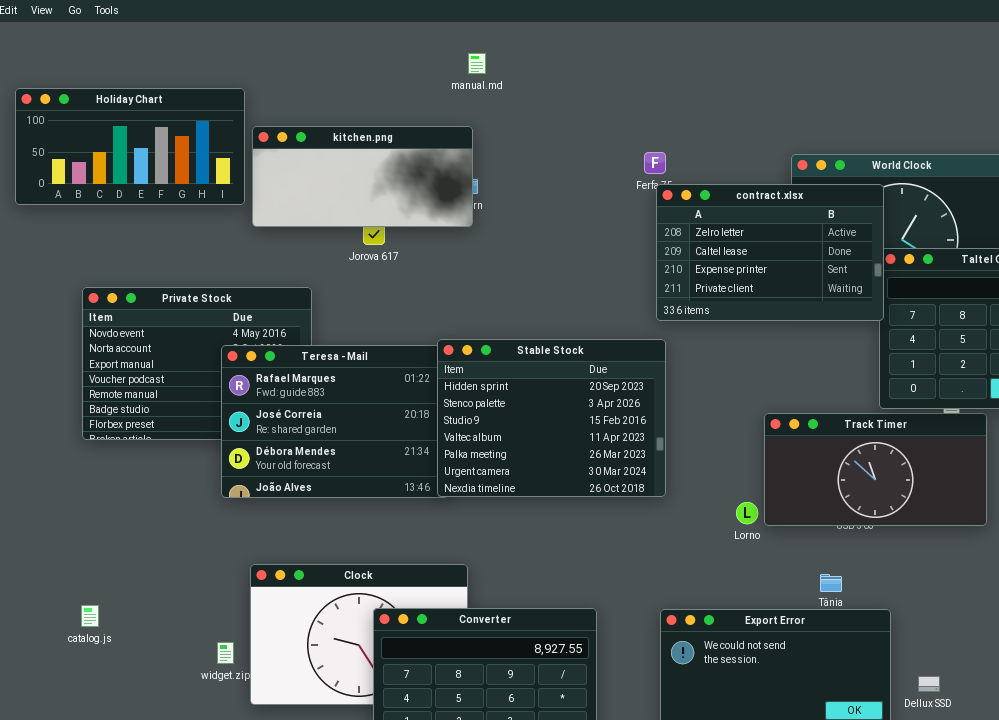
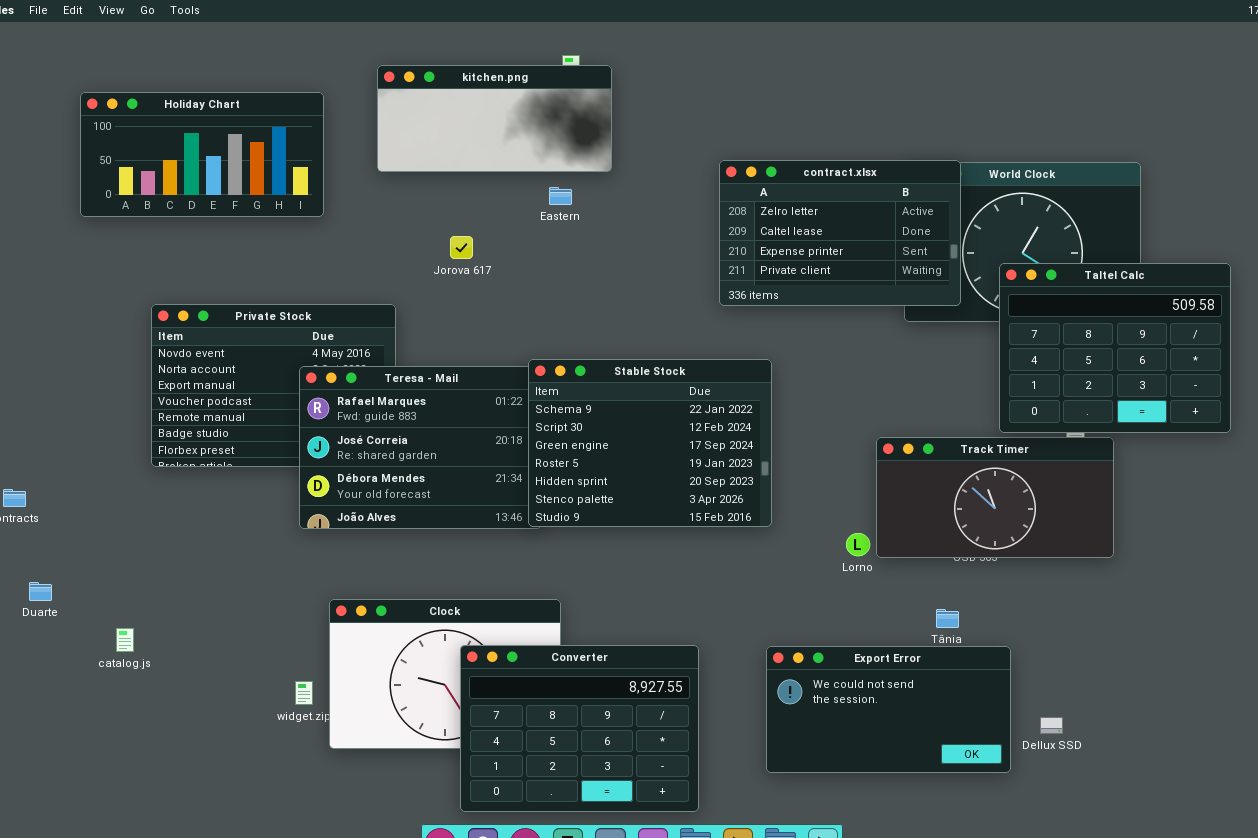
kitchen.png: [252,126,473,227] -> [377,65,612,172], moved
contract.xlsx: [656,184,884,321] -> [719,160,961,306], moved
Stable Stock: [437,339,666,497] -> [528,359,772,527], scrolled up 4 rows
catalog.js: [81,605,99,627] -> [116,628,134,652], moved

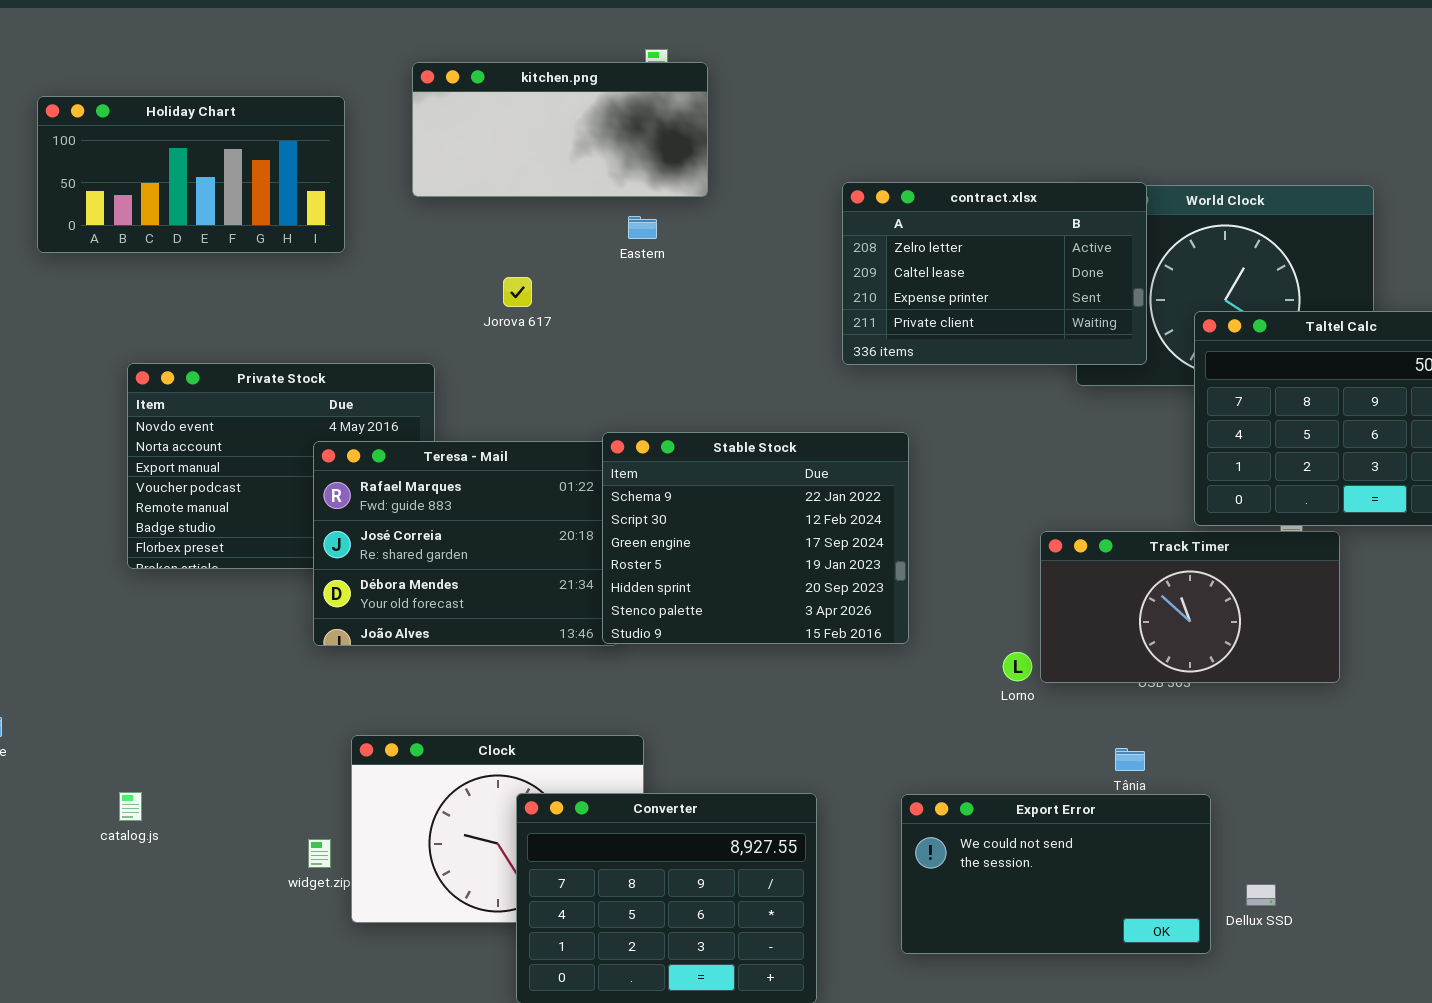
catalog.js: [116,628,134,652] -> [119,792,142,821], moved

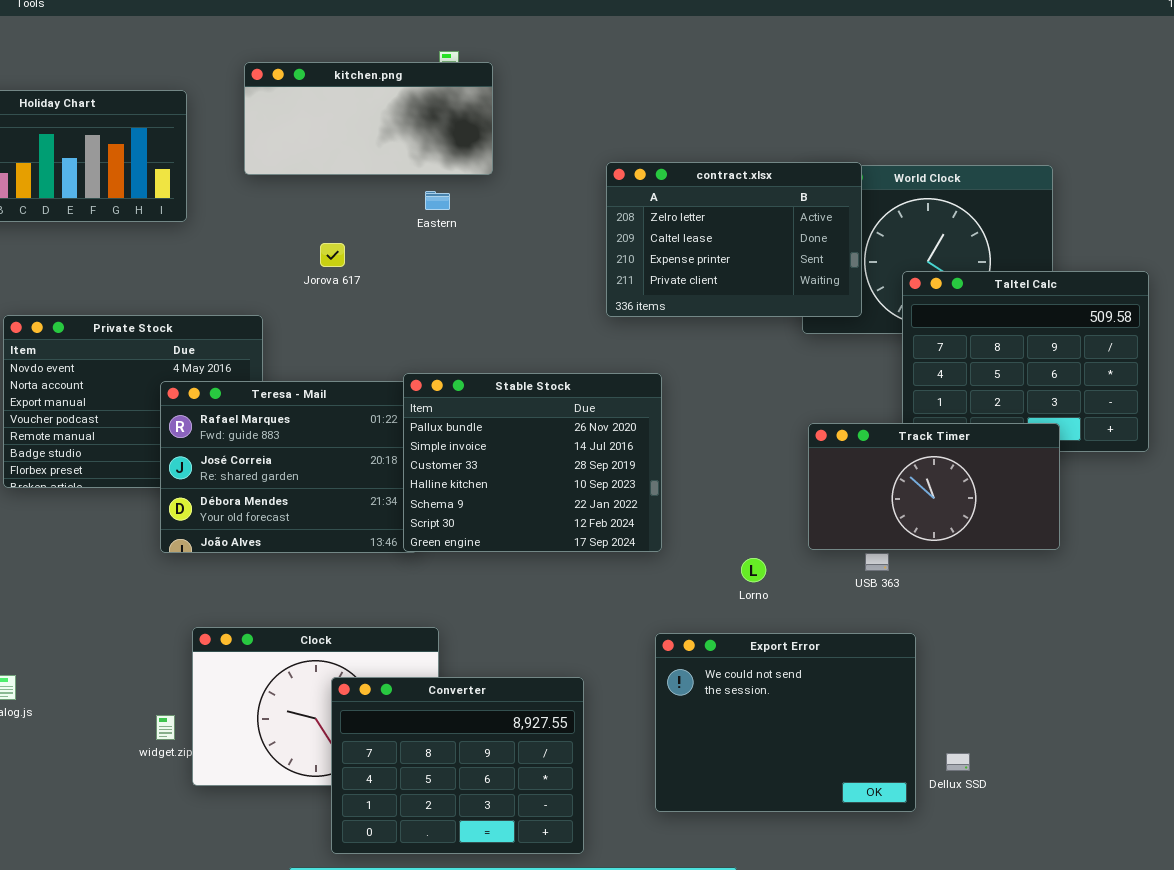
Stable Stock: [602,432,909,644] -> [403,373,662,552], scrolled up 4 rows
Track Timer: [1040,531,1340,683] -> [808,423,1060,550], moved
Export Error: [901,794,1211,954] -> [655,633,916,812], resized

